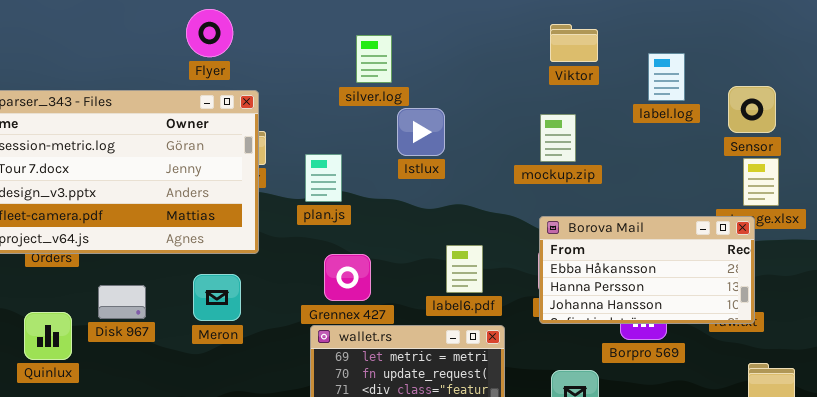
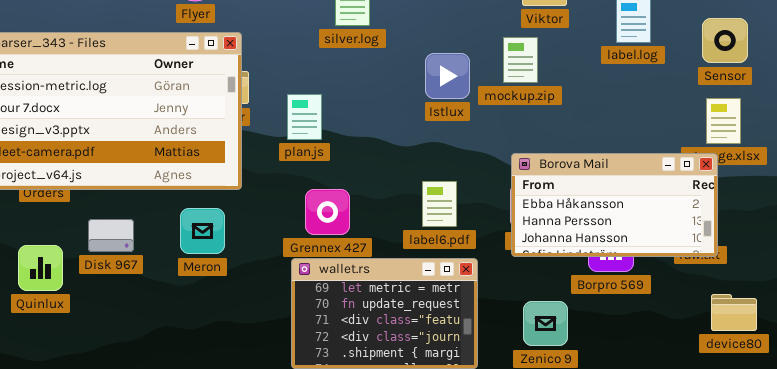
Sensor: [728,86,776,133] -> [702,18,748,63], moved
Istlux: [397,108,445,156] -> [425,53,470,99], moved
mockup.zip: [540,114,576,162] -> [503,37,538,83], moved

